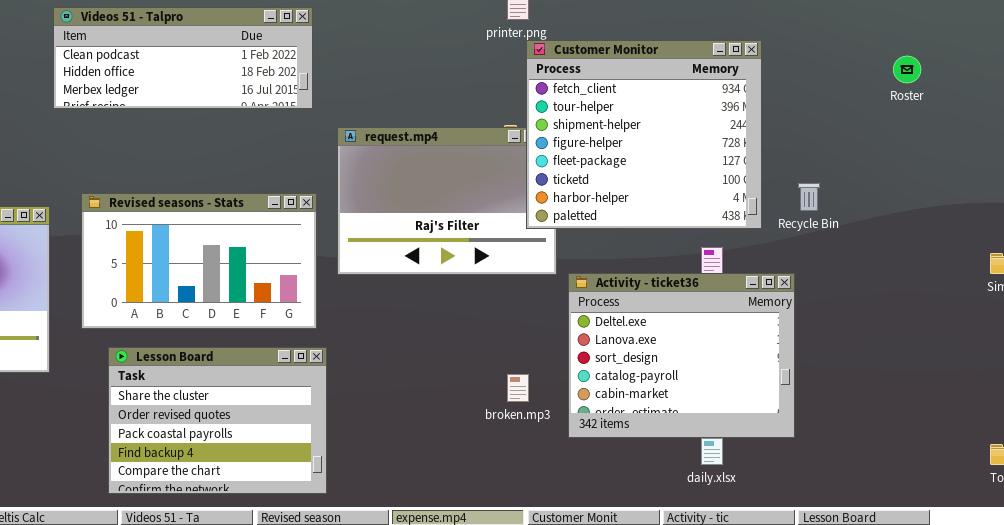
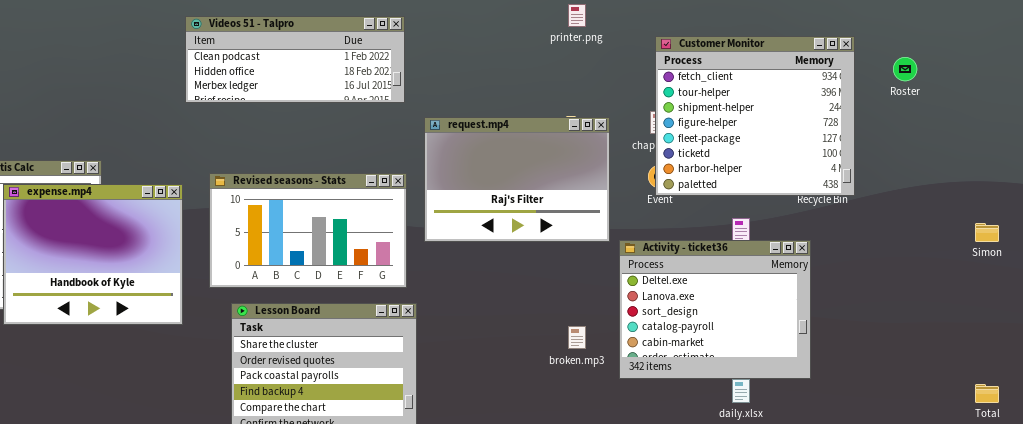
Customer Monitor: [526,40,762,229] -> [655,36,855,196], moved

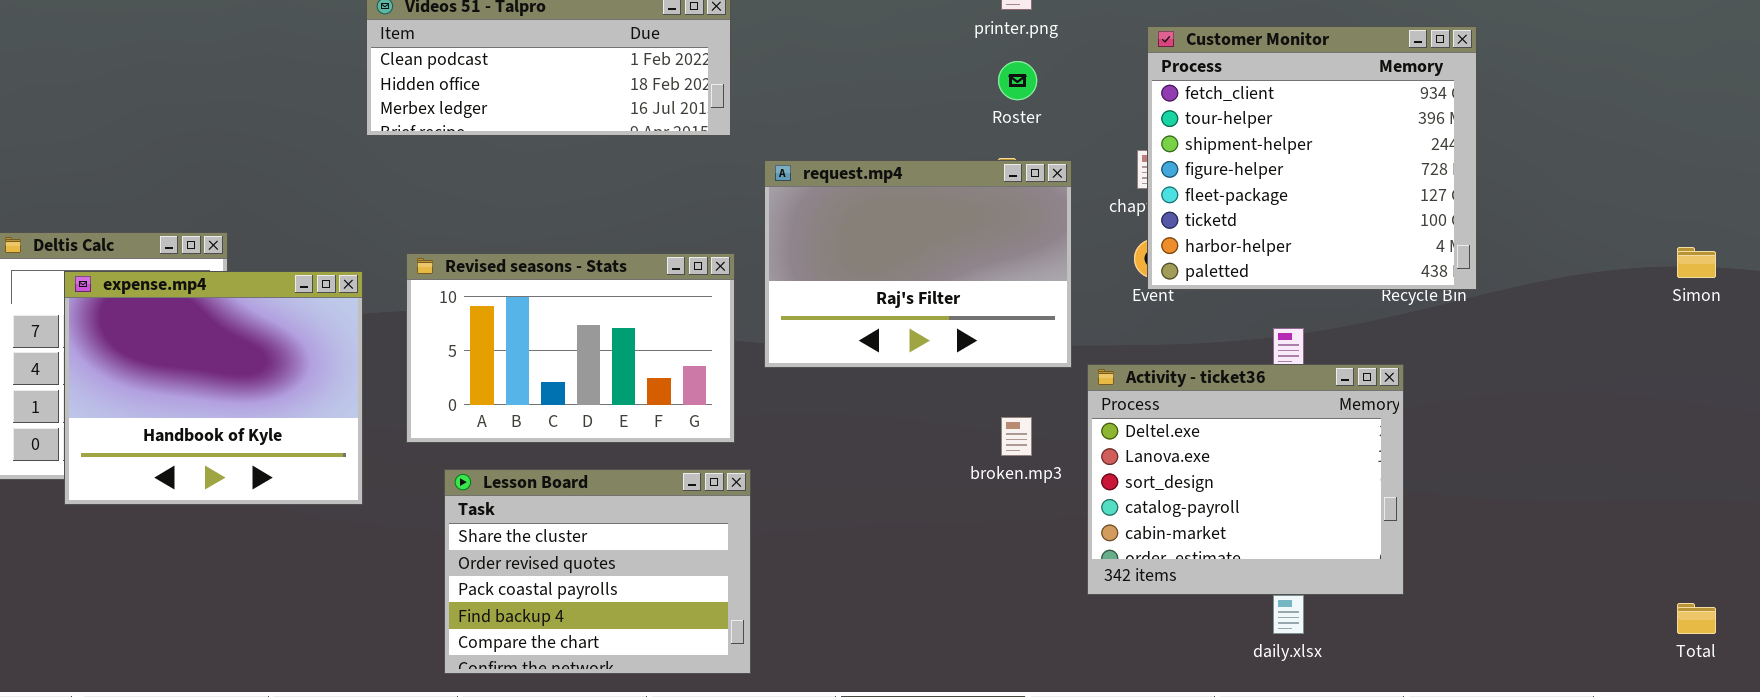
Roster: [893,57,917,81] -> [998,61,1037,100], moved
Simon: [975,223,999,242] -> [1677,247,1716,278], moved
broken.mp3: [568,326,586,349] -> [1001,417,1032,456], moved

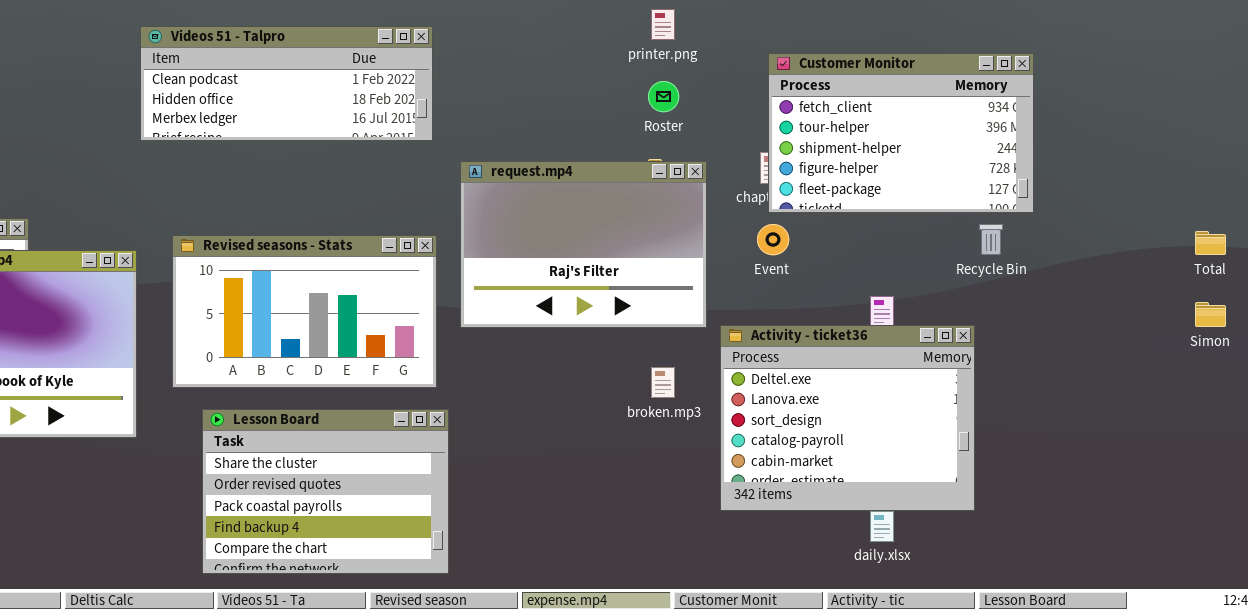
Customer Monitor: [1147,26,1477,290] -> [768,53,1034,213], resized
Simon: [1677,247,1716,278] -> [1195,302,1226,327], moved
Total: [1677,603,1716,634] -> [1195,231,1226,255], moved

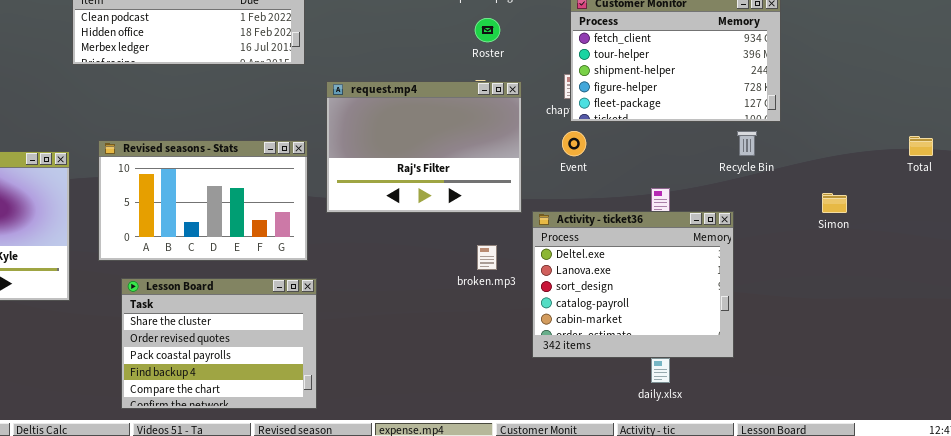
Simon: [1195,302,1226,327] -> [822,193,847,213], moved

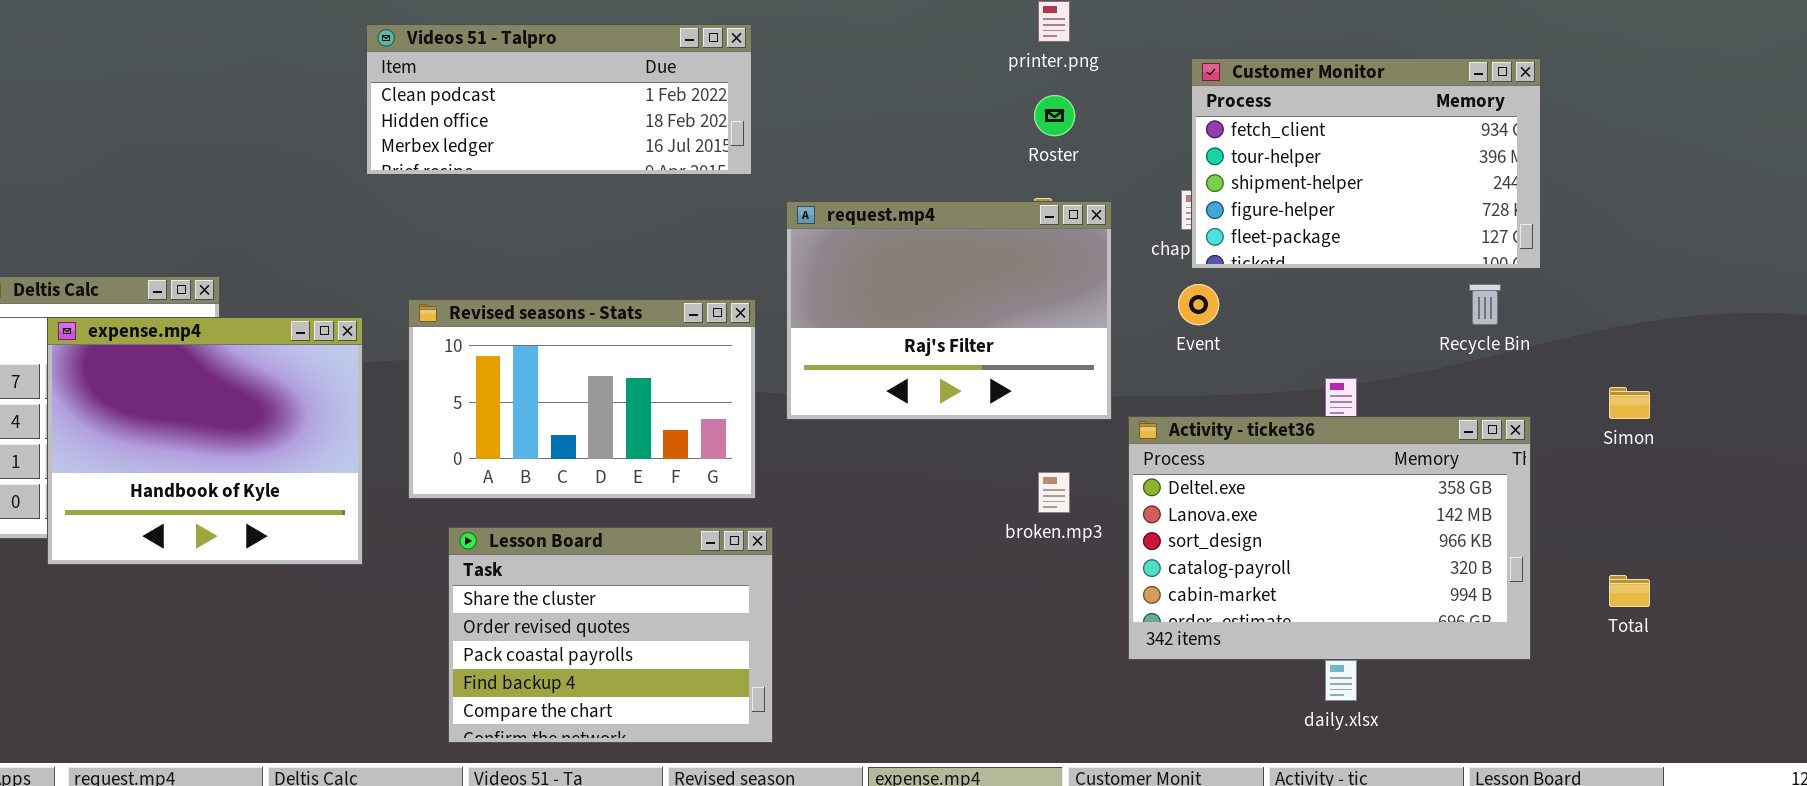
Total: [909,136,933,156] -> [1609,575,1650,607], moved
Activity - ticket36: [532,211,734,358] -> [1128,416,1531,660], resized

